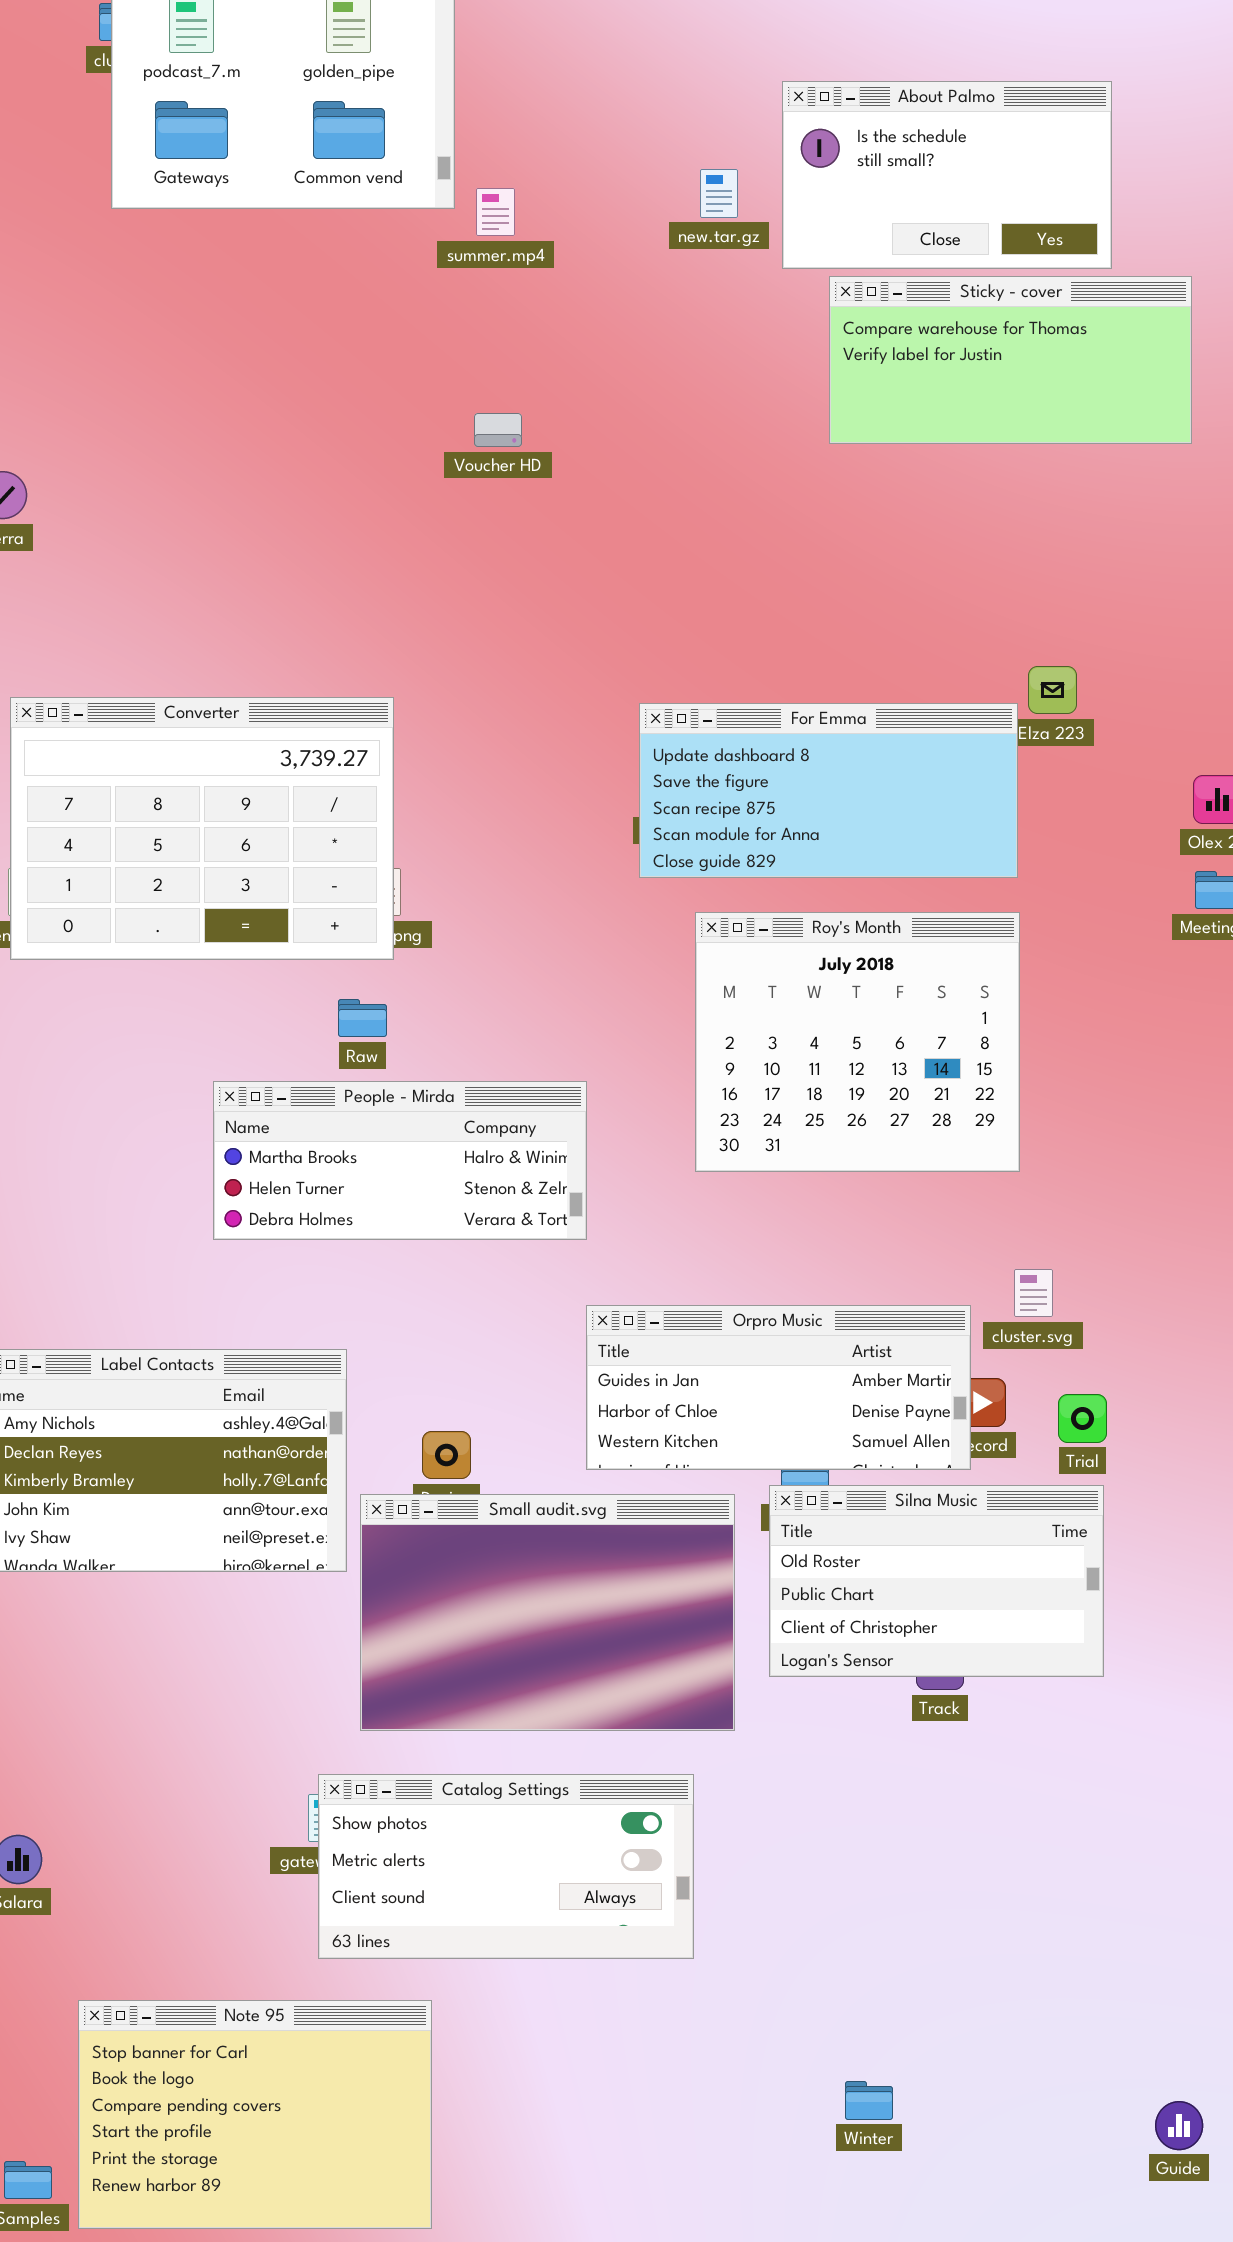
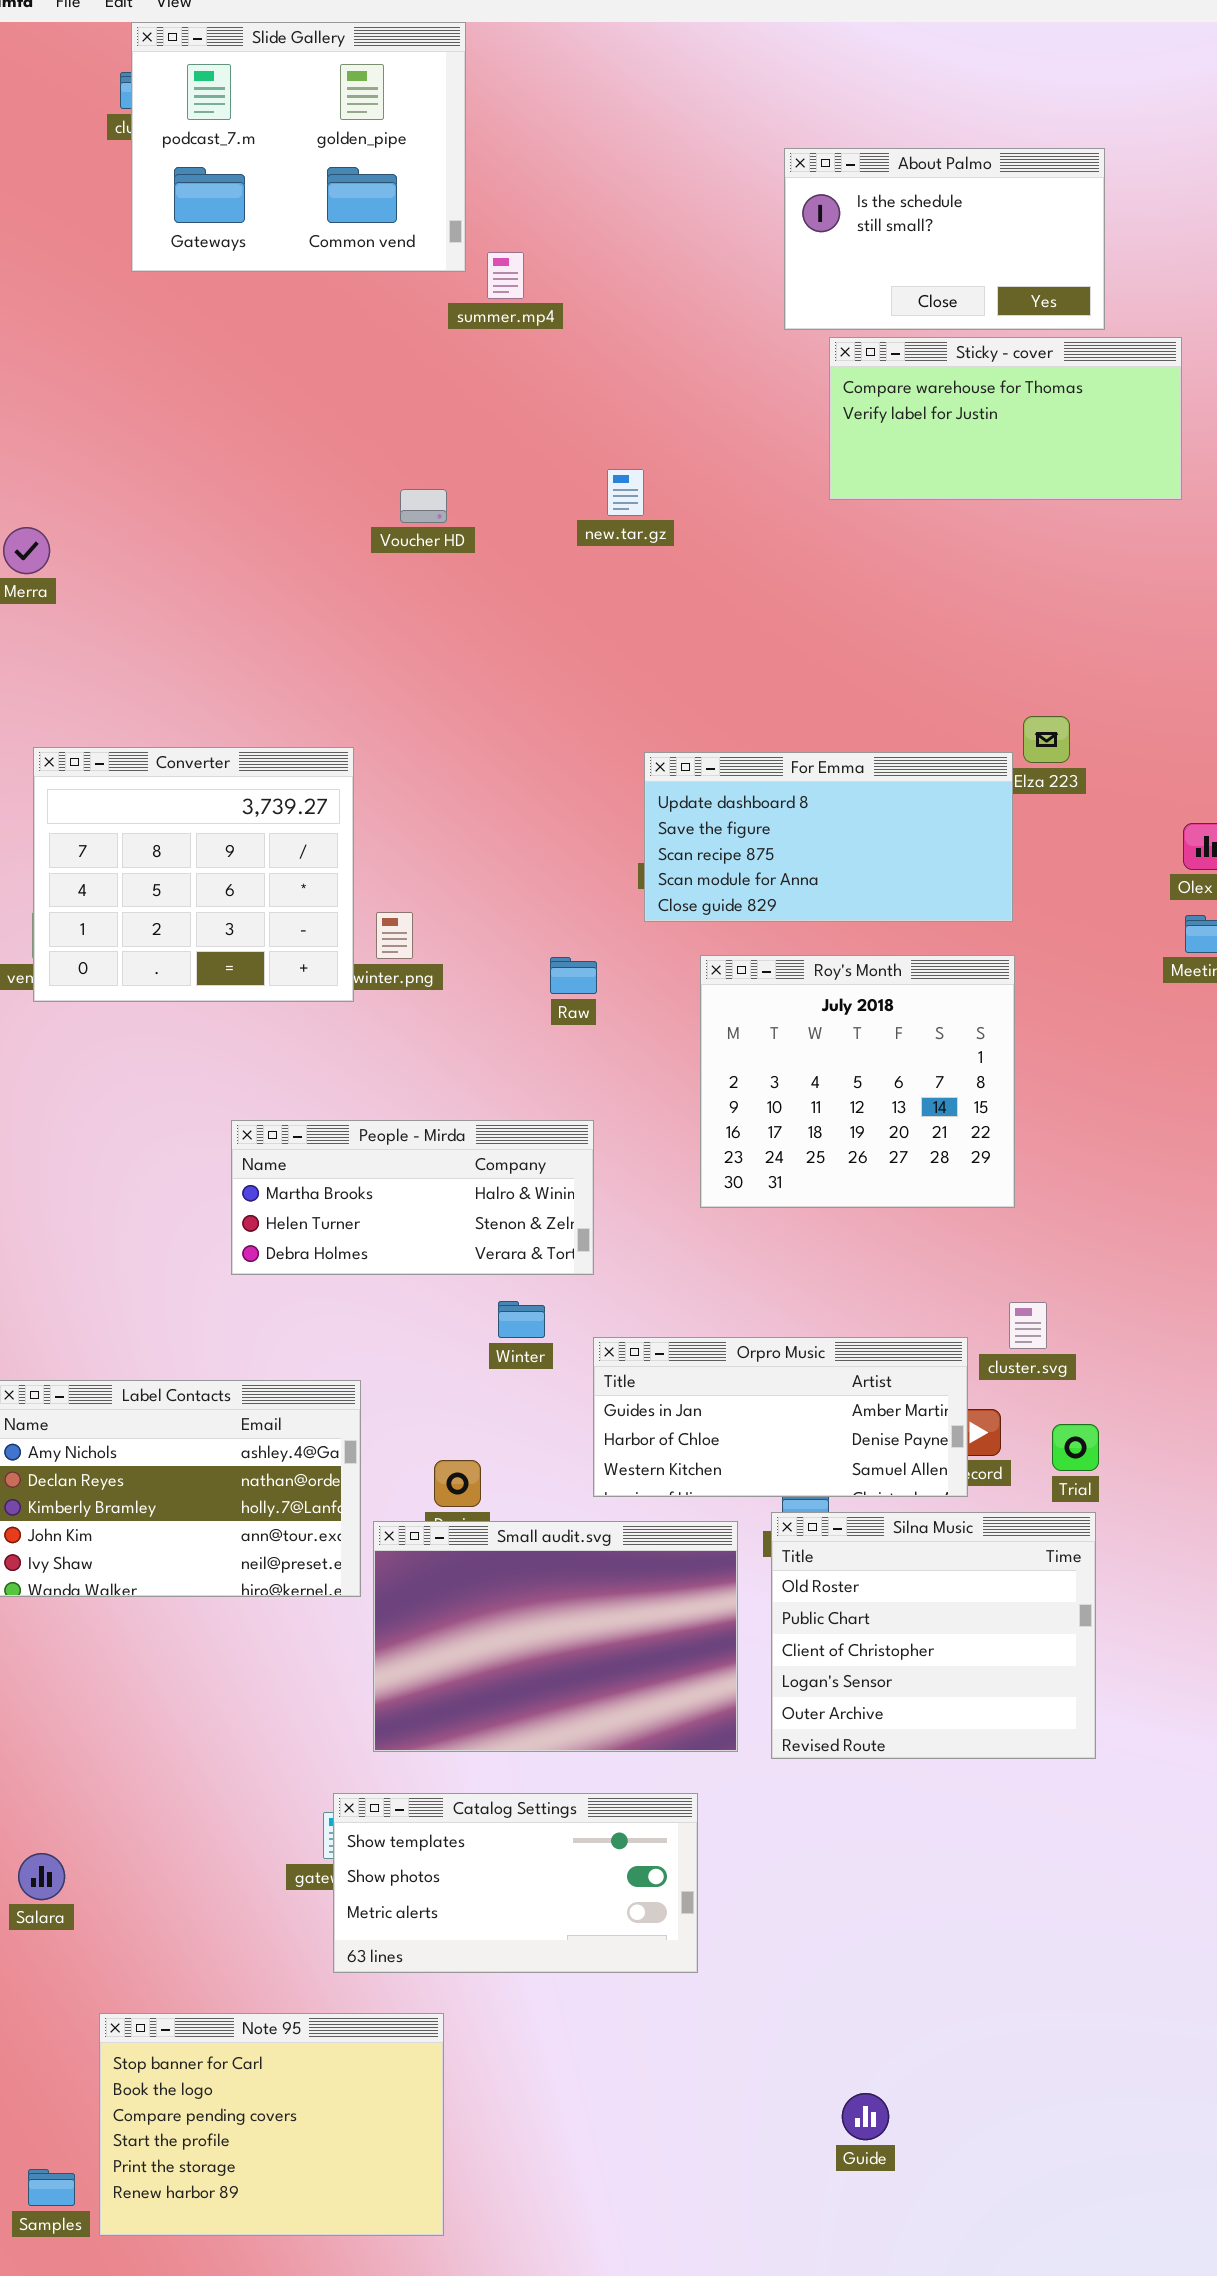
new.tar.gz: [700,169,738,218] -> [607,469,644,516], moved
Voucher HD: [474,413,522,447] -> [400,489,447,523], moved
Converter: [10,697,394,960] -> [33,747,354,1002], resized
Raw: [338,999,387,1037] -> [550,957,597,994], moved
Silna Music: [769,1485,1104,1677] -> [771,1512,1096,1759], resized
Catalog Settings: [318,1774,694,1959] -> [333,1793,698,1973], scrolled up 1 row
Winter: [845,2081,893,2120] -> [498,1301,545,1338], moved
Guide: [1155,2101,1203,2150] -> [842,2093,889,2140], moved

